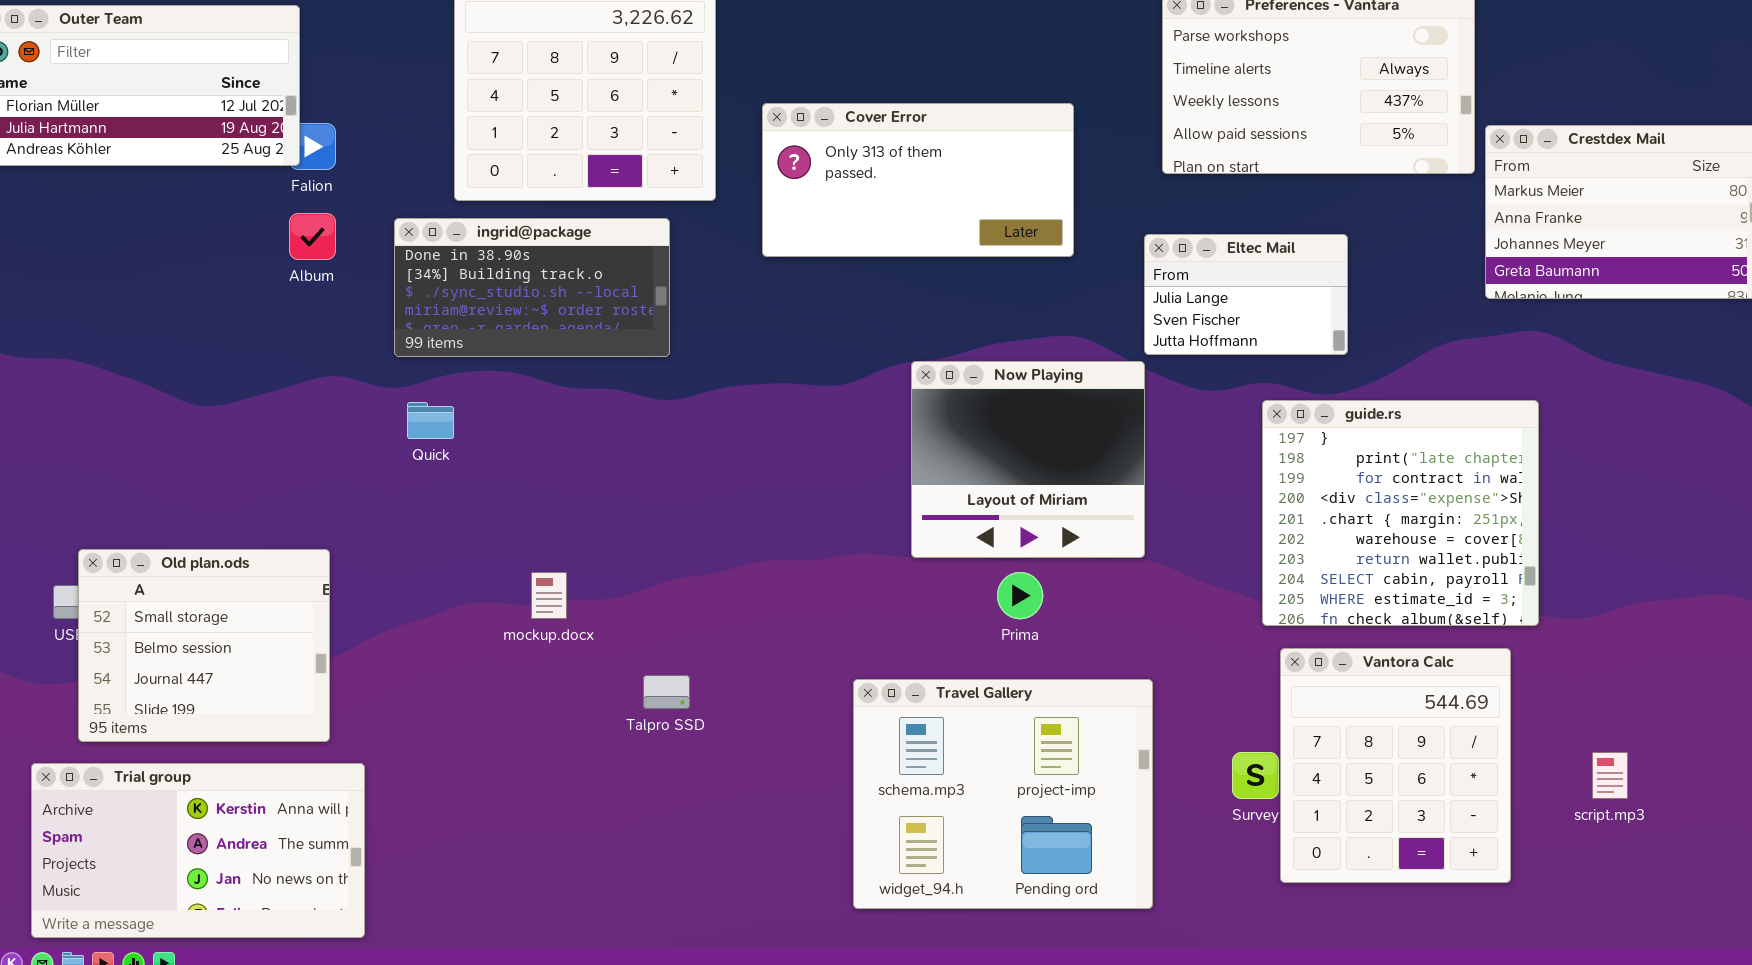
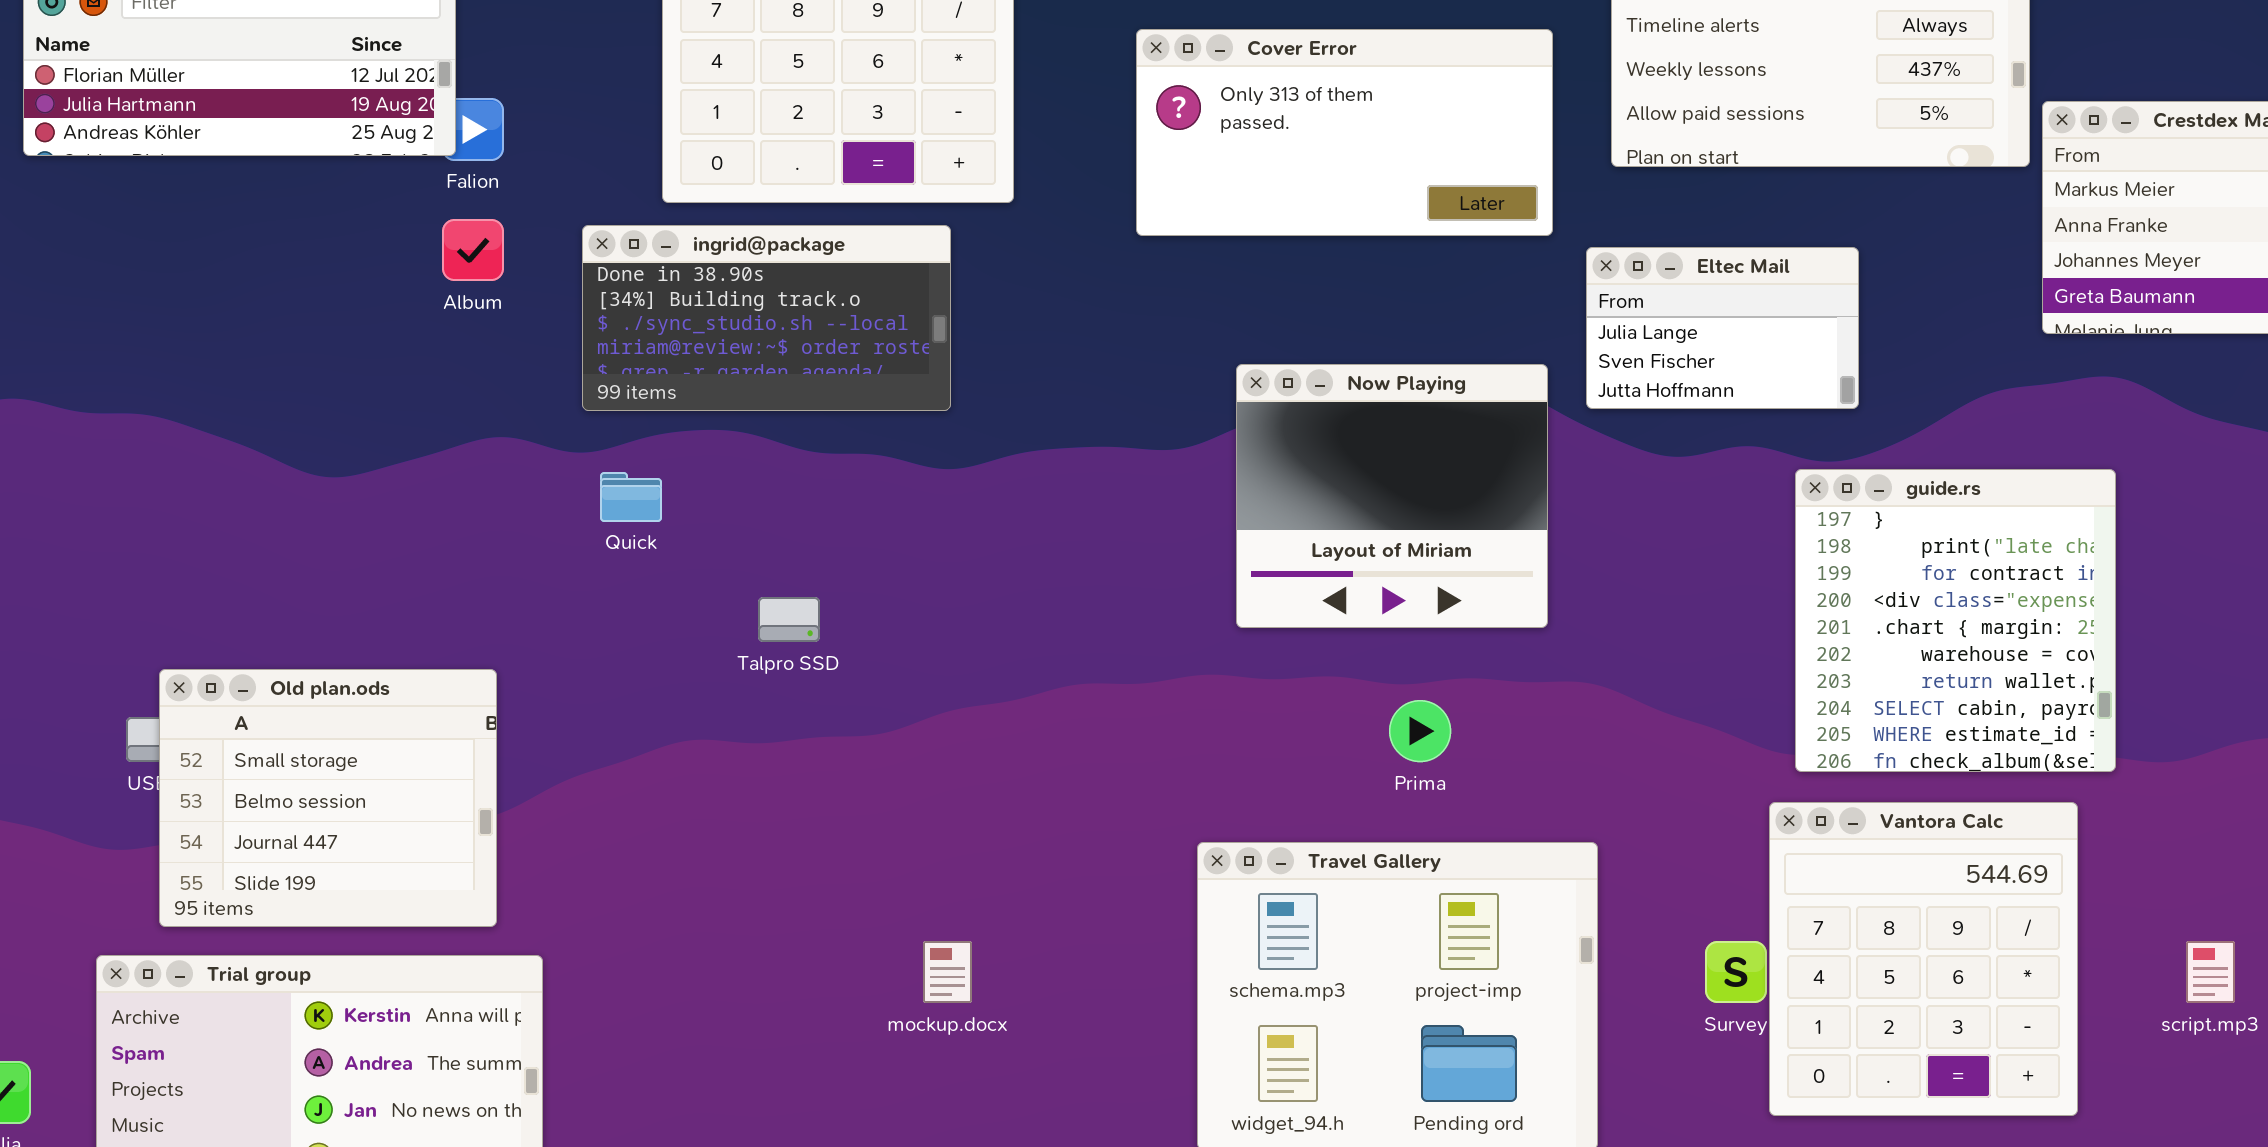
Cover Error: [762,103,1074,257] -> [1136,29,1553,236], moved
Now Playing: [911,361,1145,558] -> [1236,364,1548,628], moved
guide.rs: [1262,400,1539,626] -> [1795,469,2116,772], resized
mockup.docx: [531,572,567,619] -> [923,941,972,1003], moved
Talpro SSD: [643,675,690,709] -> [758,597,820,642], moved

